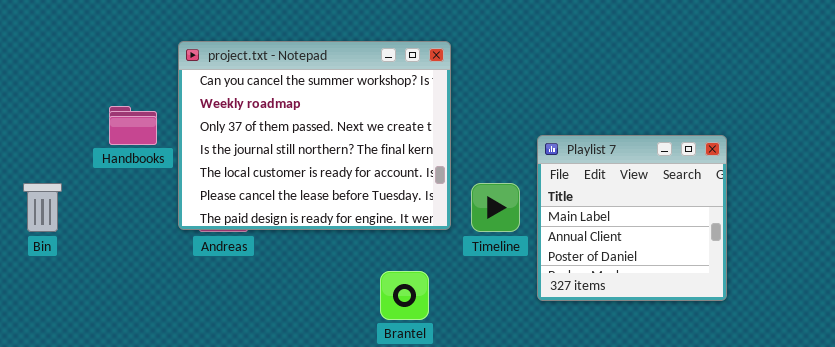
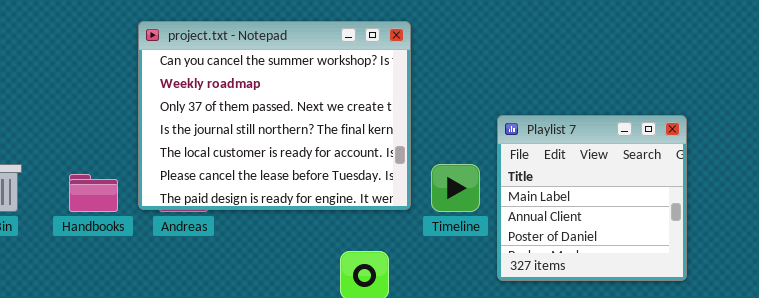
Handbooks: [109,106,157,145] -> [69,174,118,212], moved

